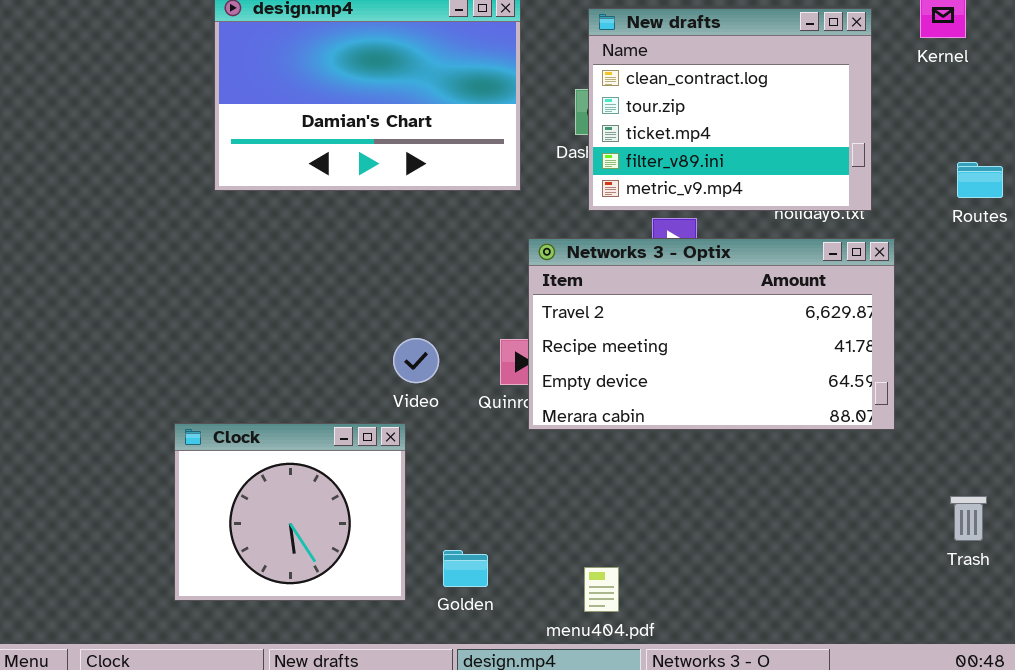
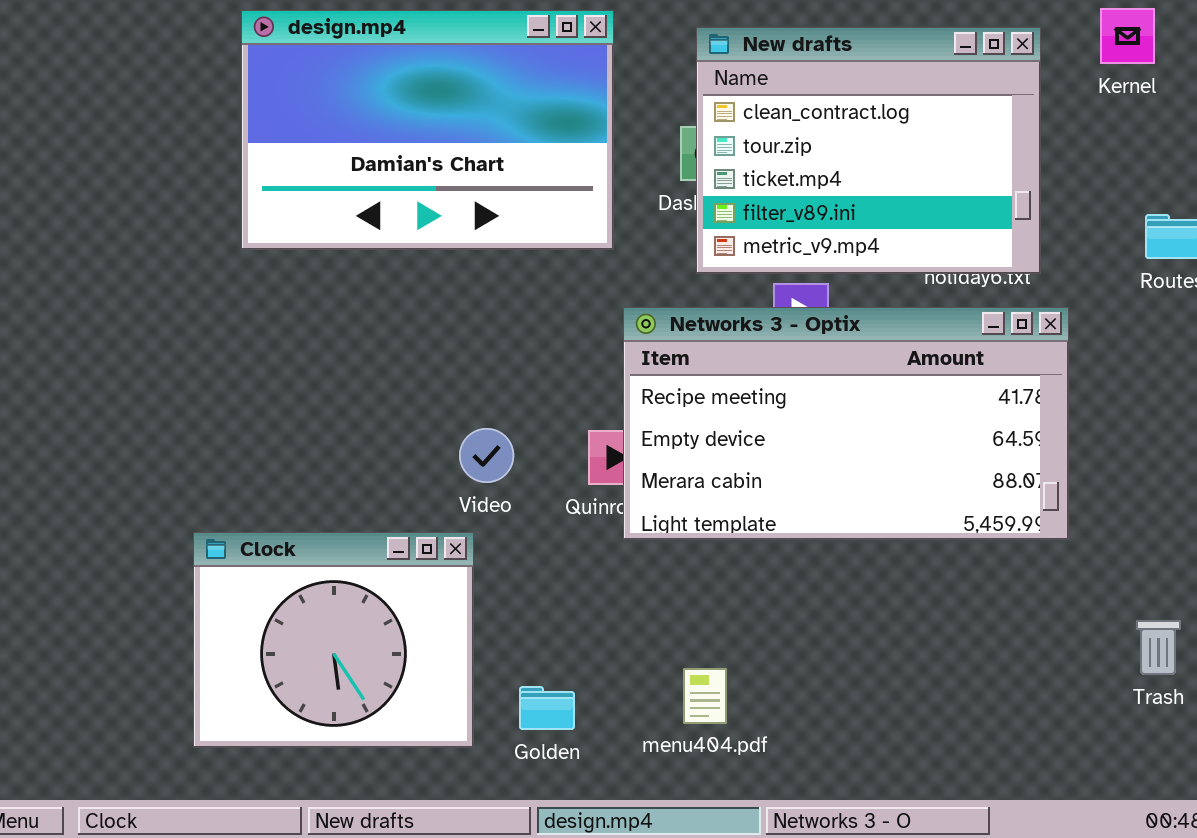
Networks 3 - Optix: [528,238,895,430] -> [623,307,1069,540], scrolled down 1 row
menu404.pdf: [584,567,619,612] -> [683,668,727,724], moved

